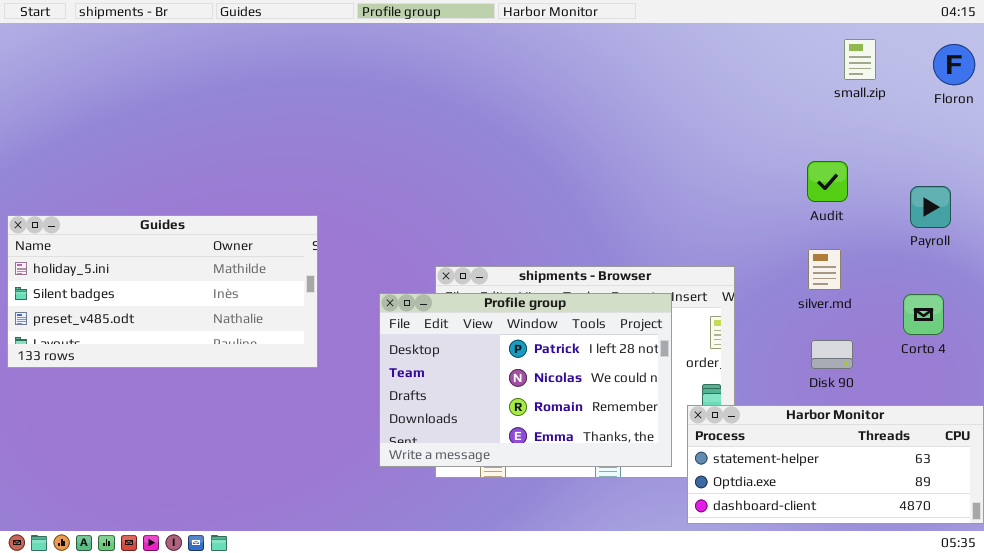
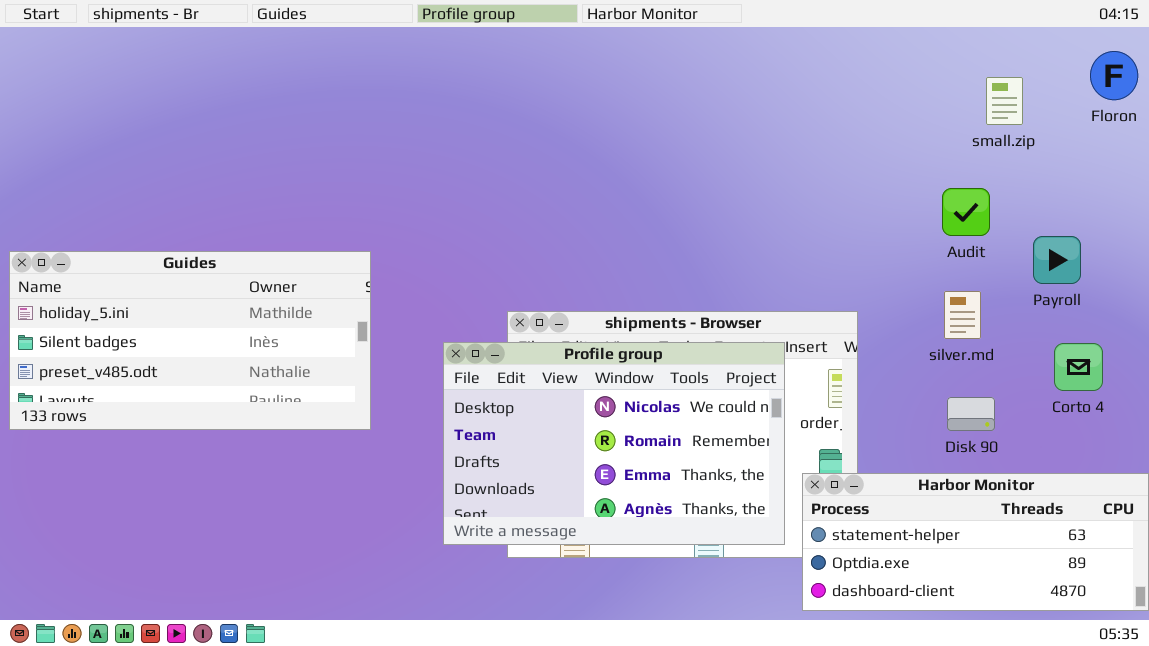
small.zip: [844,39,876,80] -> [986,77,1023,125], moved
Payroll: [910,186,951,228] -> [1033,236,1081,284], moved
Profile group: [379,293,672,467] -> [443,342,785,545], scrolled down 1 row

